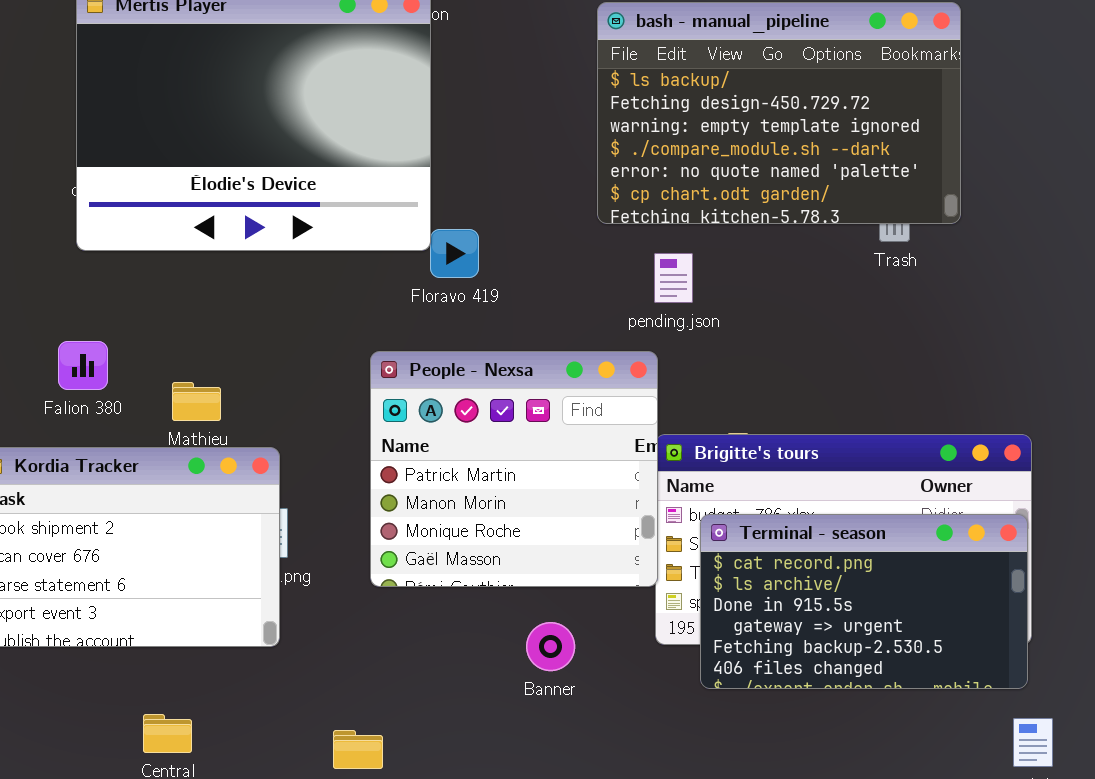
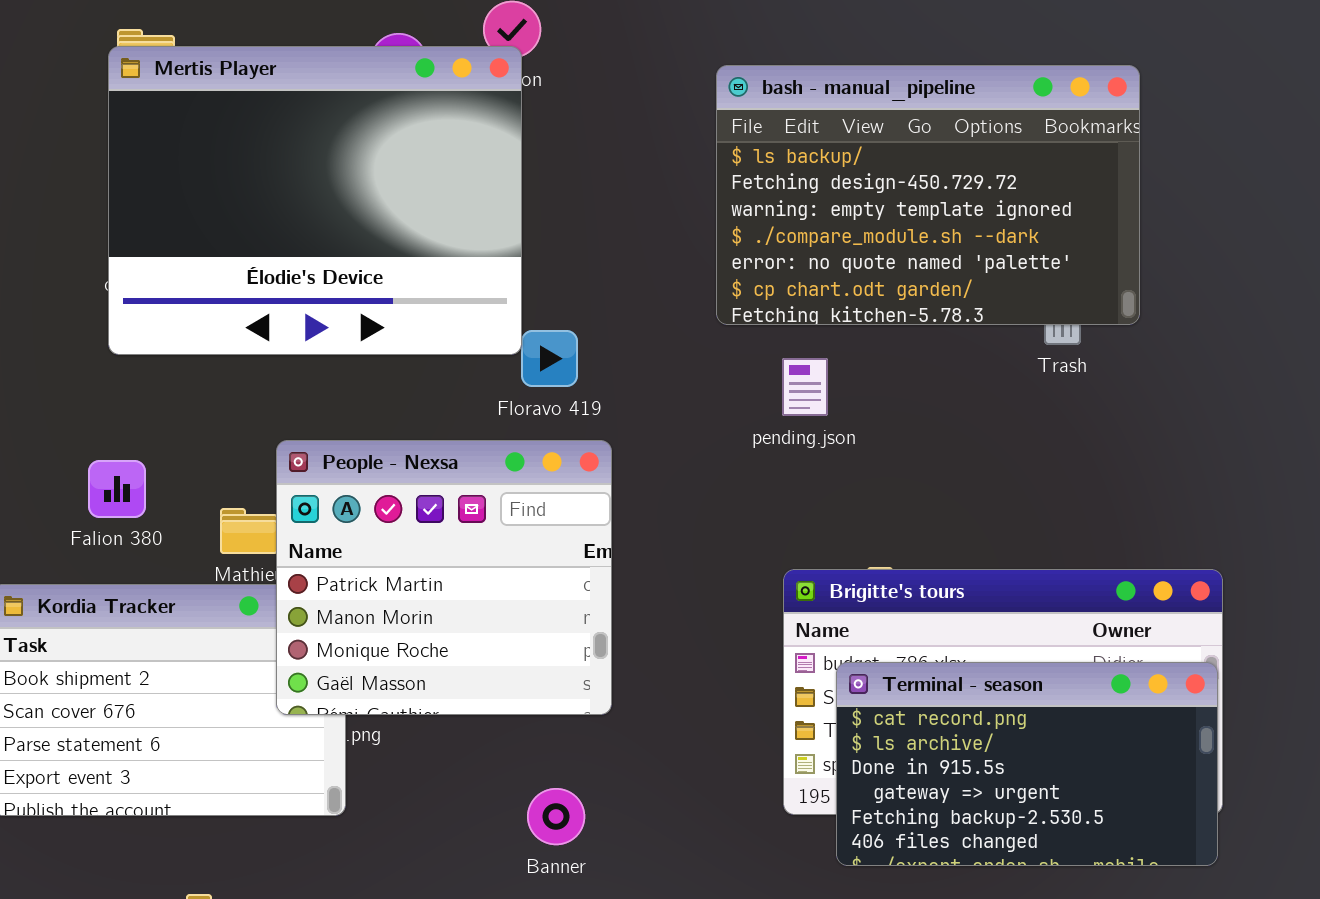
People - Nexsa: [370,351,658,587] -> [276,440,612,715], moved
Banner: [526,622,575,671] -> [527,788,585,845], moved

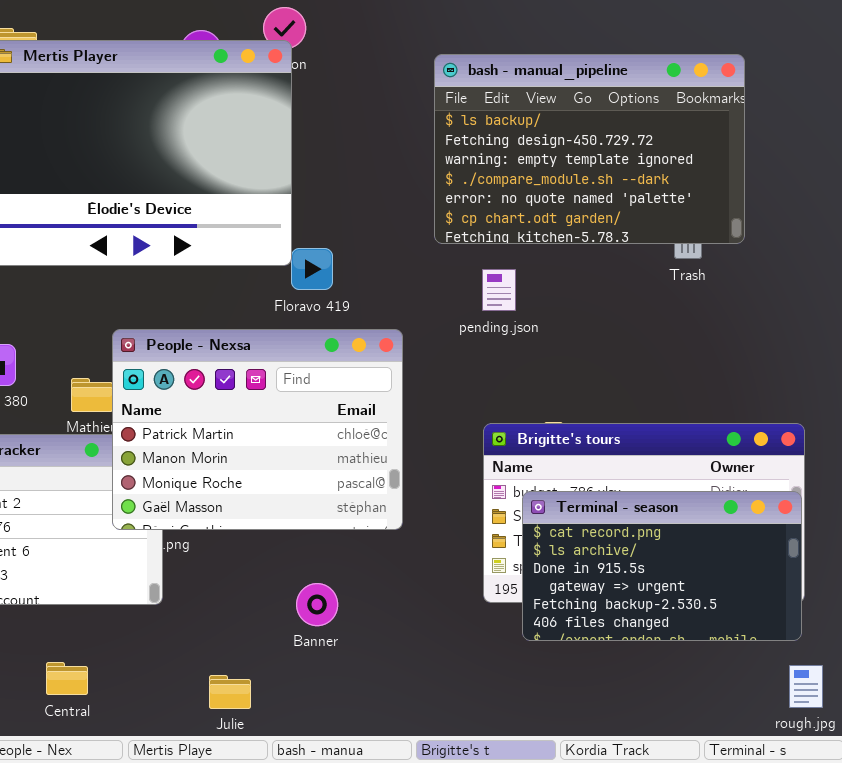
People - Nexsa: [276,440,612,715] -> [112,329,403,530], resized

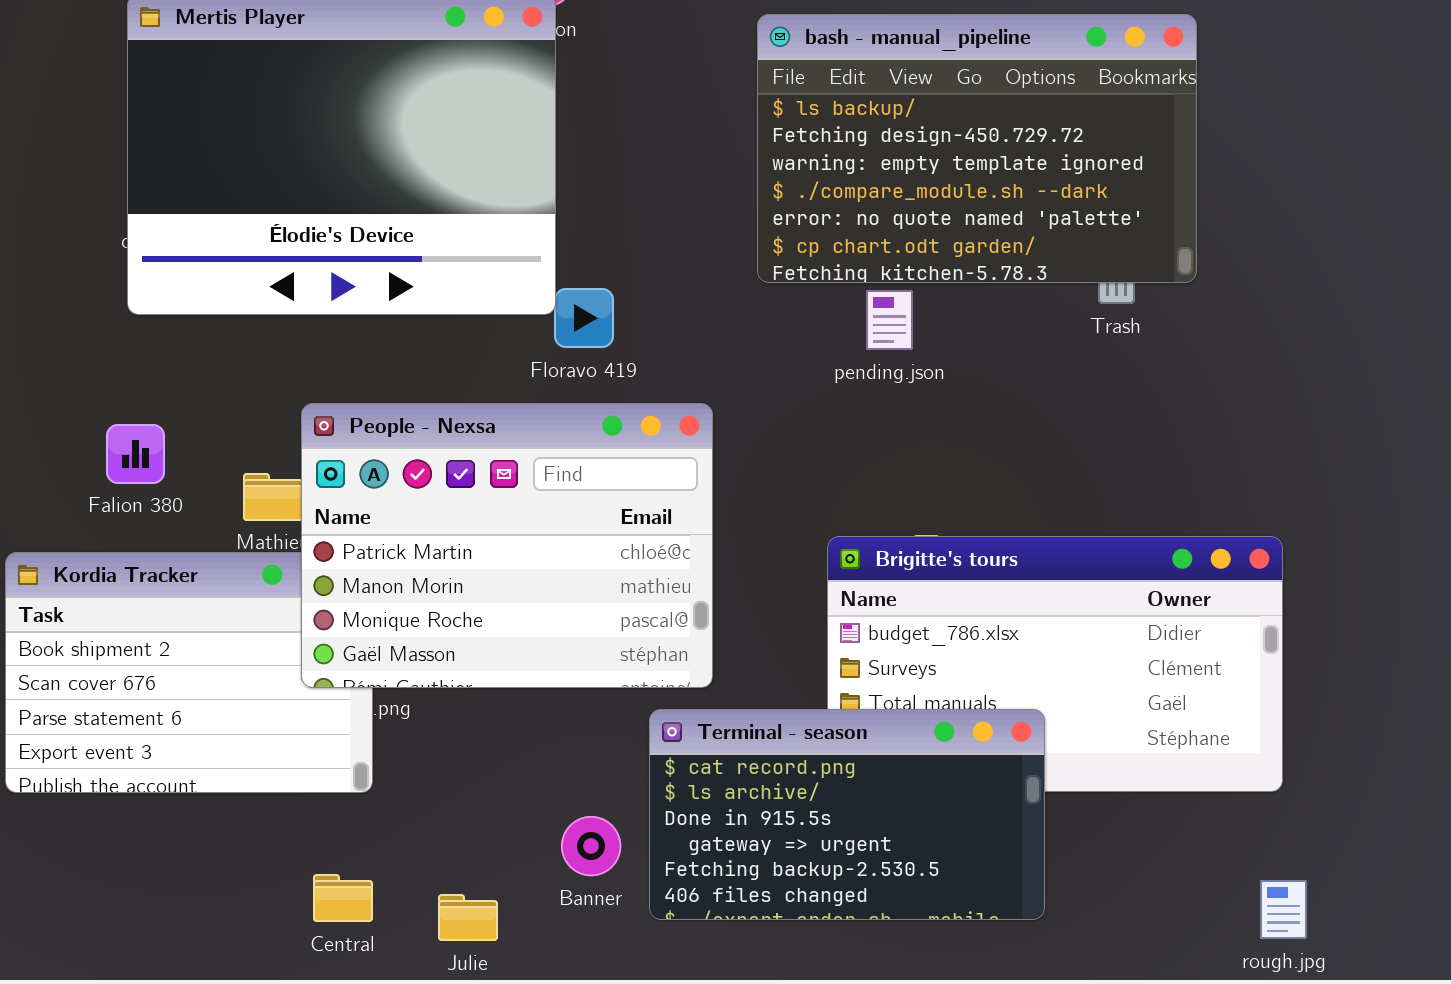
pending.json: [482,269,516,311] -> [866,290,913,350], moved
Terminal - season: [522,491,802,641] -> [649,709,1045,920], moved
Banner: [296,583,338,626] -> [561,816,621,876], moved
Central: [46,662,88,695] -> [313,874,373,922], moved

